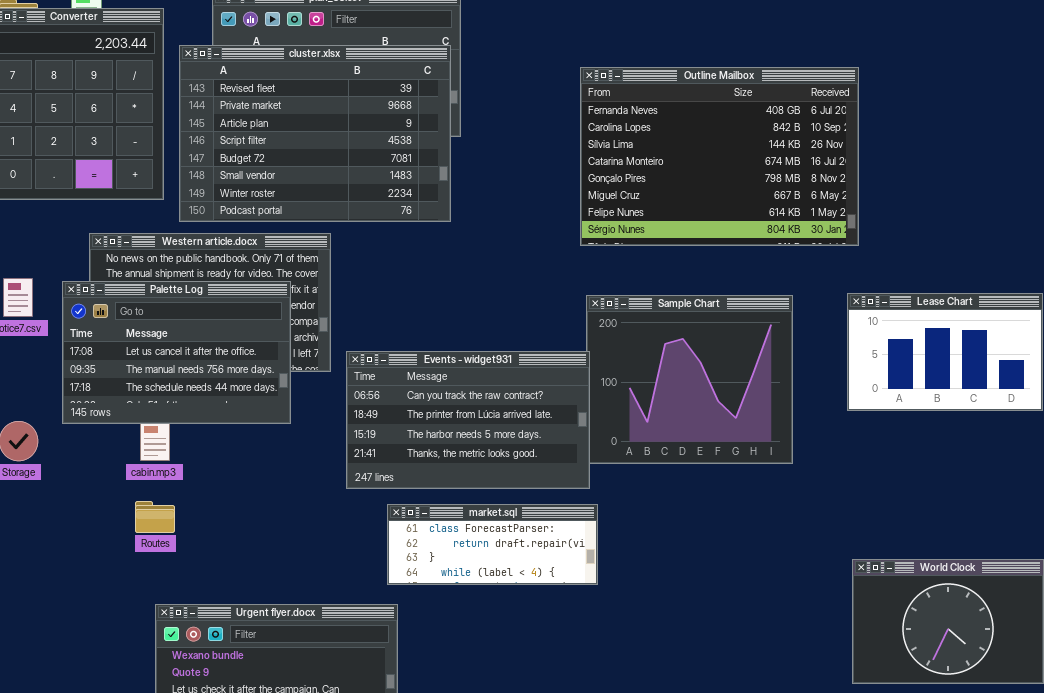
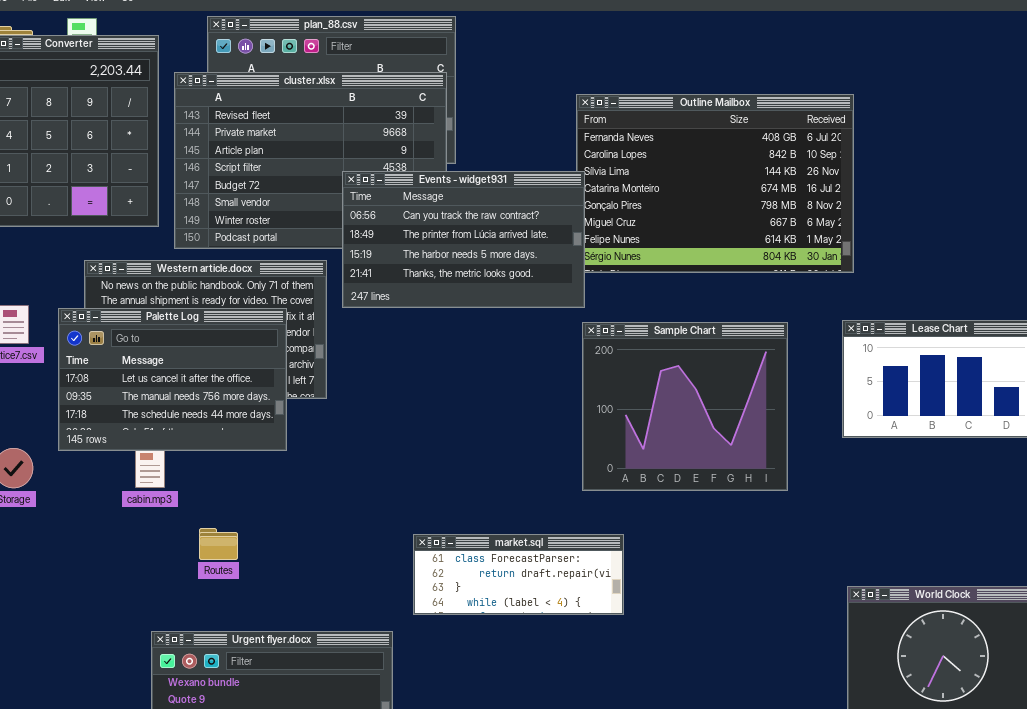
Events - widget931: [346,351,590,489] -> [342,171,585,308], moved
Routes: [135,501,175,533] -> [199,528,238,560], moved
market.sql: [387,504,598,585] -> [413,534,624,615], moved

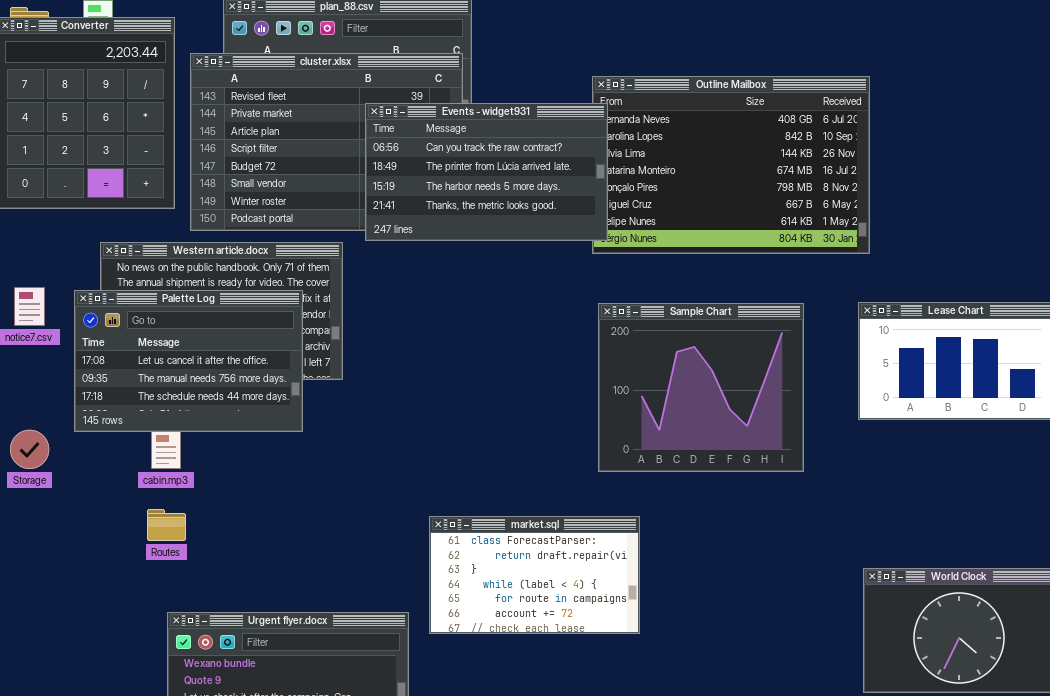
Events - widget931: [342,171,585,308] -> [365,103,608,241], moved
Routes: [199,528,238,560] -> [147,509,186,541], moved
market.sql: [413,534,624,615] -> [429,516,640,634], resized

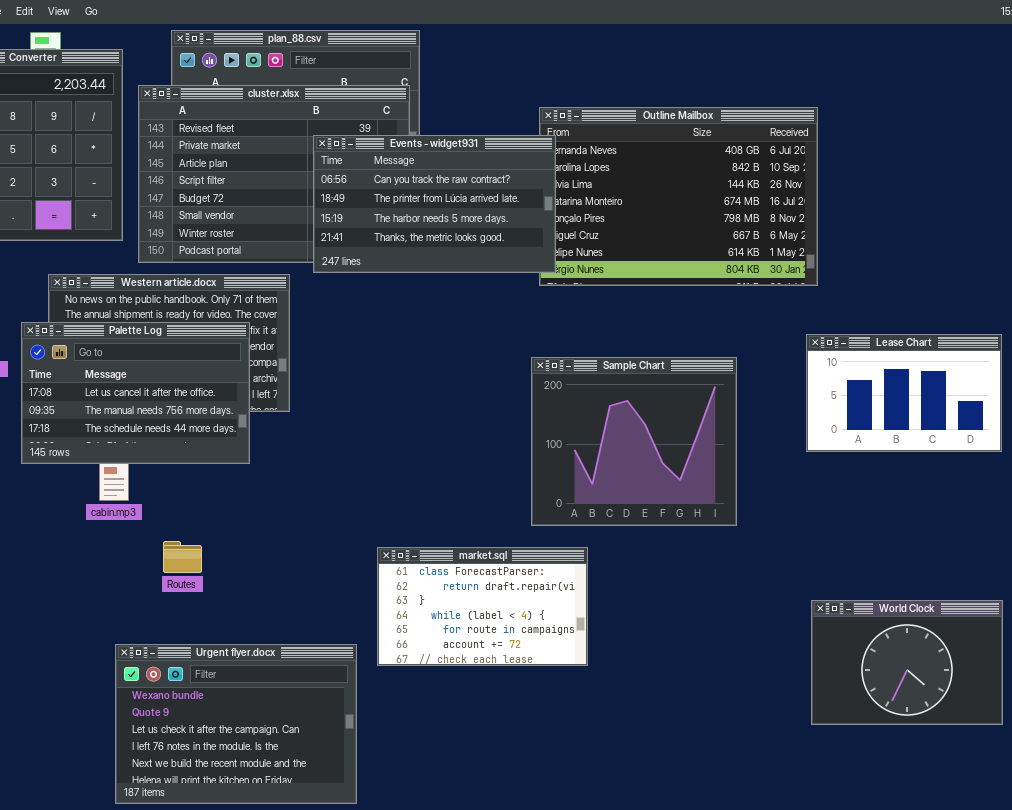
Sample Chart: [598,303,804,472] -> [531,357,737,526], moved
Routes: [147,509,186,541] -> [163,541,202,573], moved

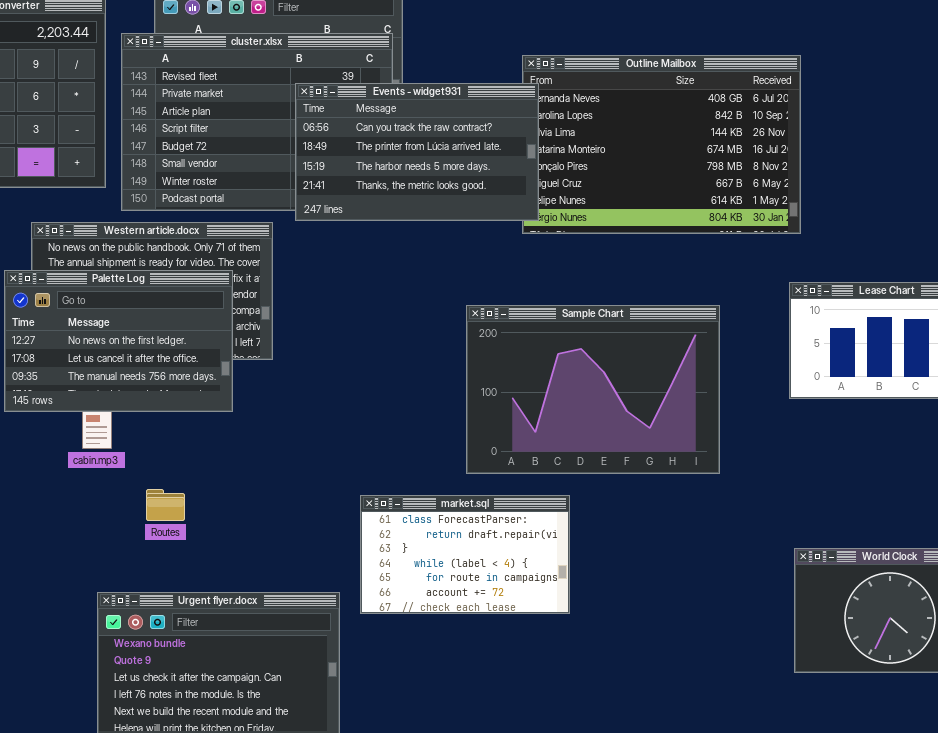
Palette Log: [21,322,250,464] -> [4,270,233,412], scrolled up 1 row
Sample Chart: [531,357,737,526] -> [466,305,720,474], resized

